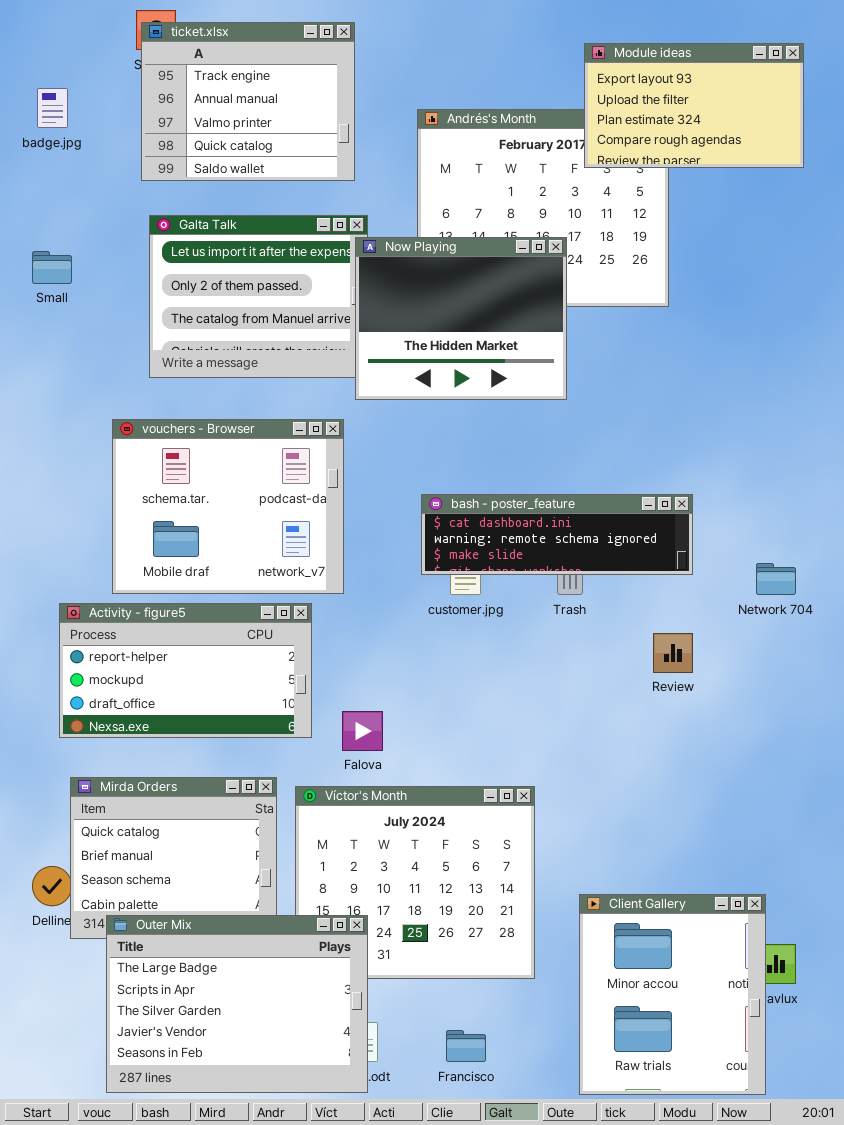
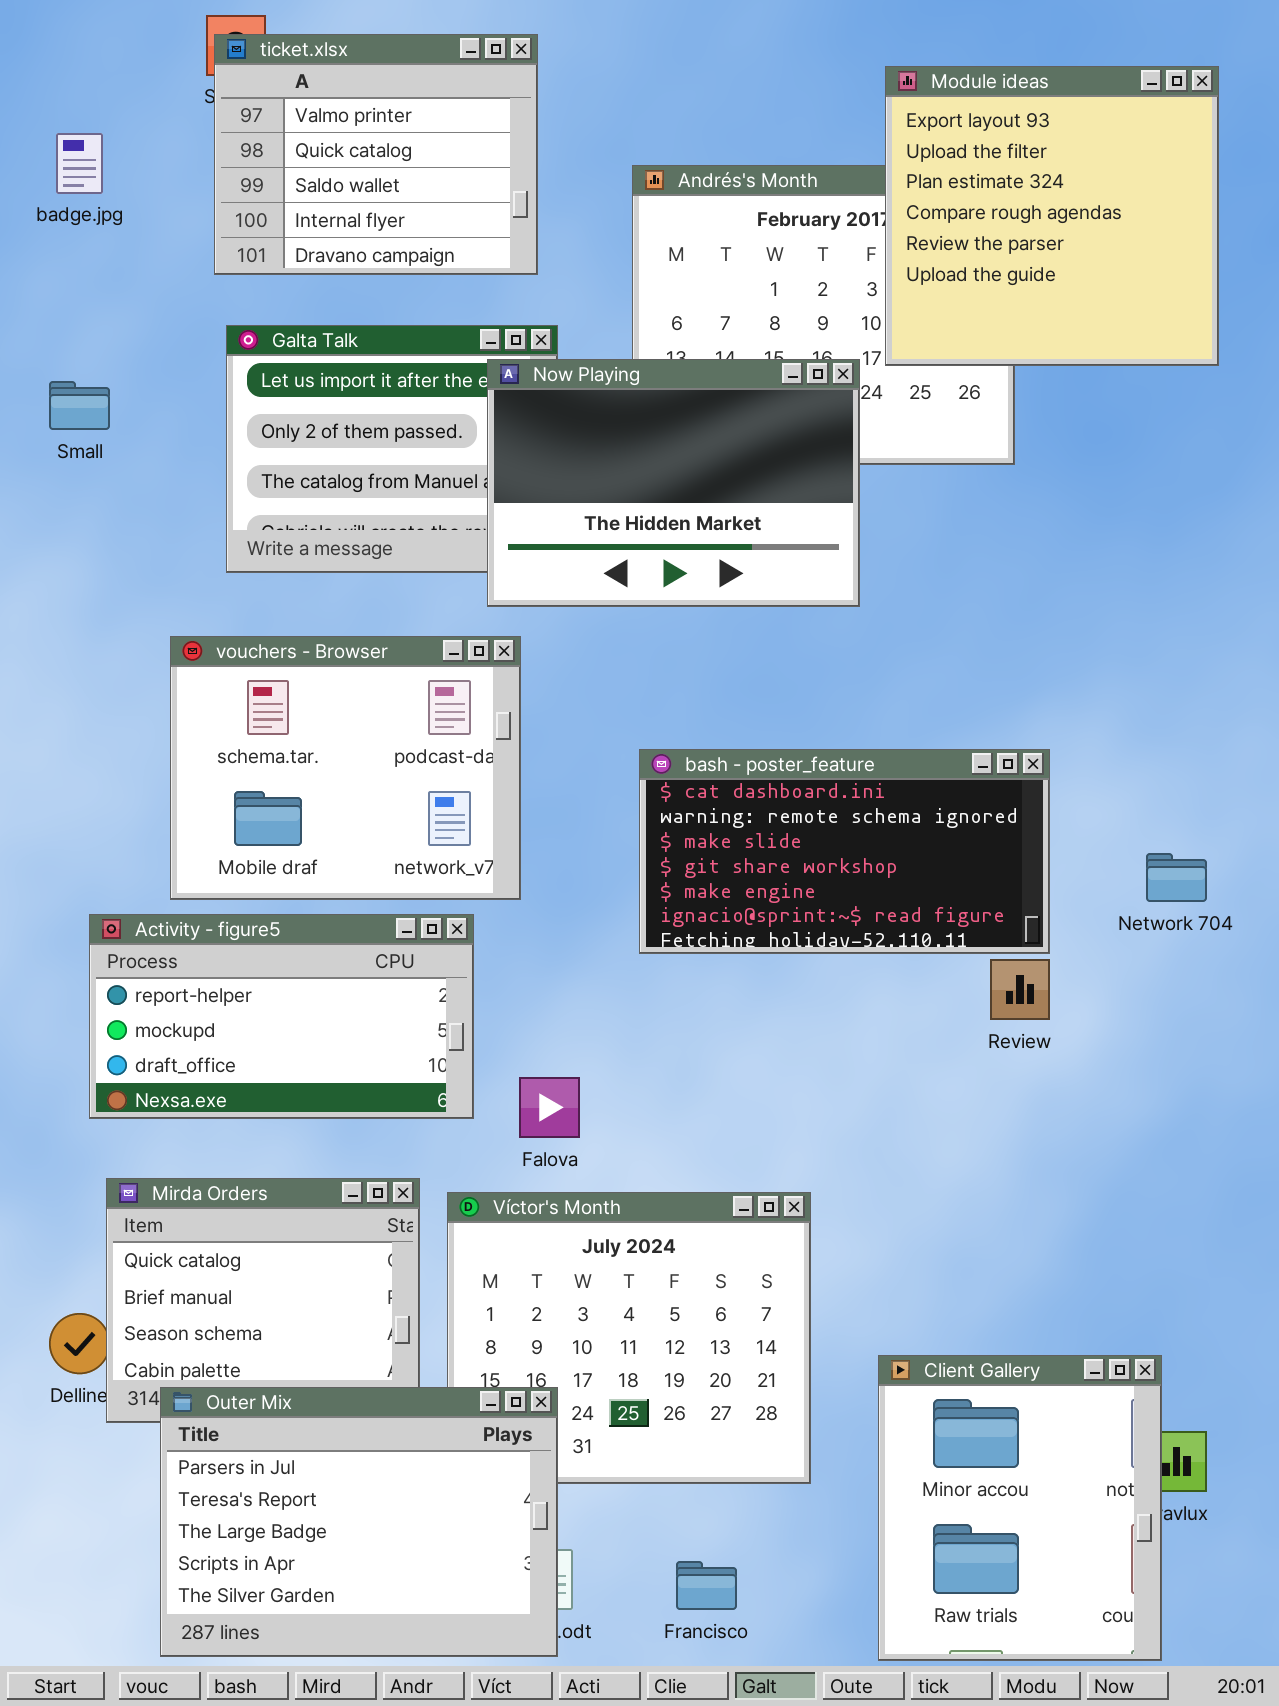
ticket.xlsx: [141,22,355,181] -> [214,34,538,275], scrolled down 2 rows
Module ideas: [584,43,804,168] -> [885,66,1219,366], resized
Now Playing: [355,237,567,400] -> [487,359,860,607], resized
bash - poster_feature: [421,494,693,575] -> [639,749,1050,954], resized
Outer Mix: [106,915,368,1093] -> [160,1387,558,1657], scrolled up 2 rows

